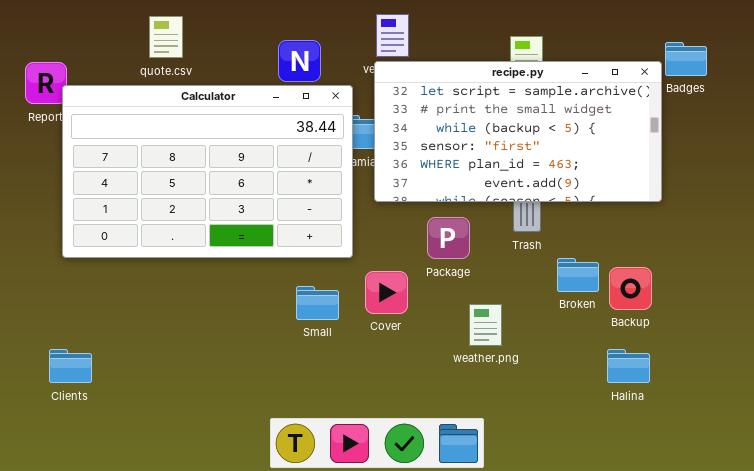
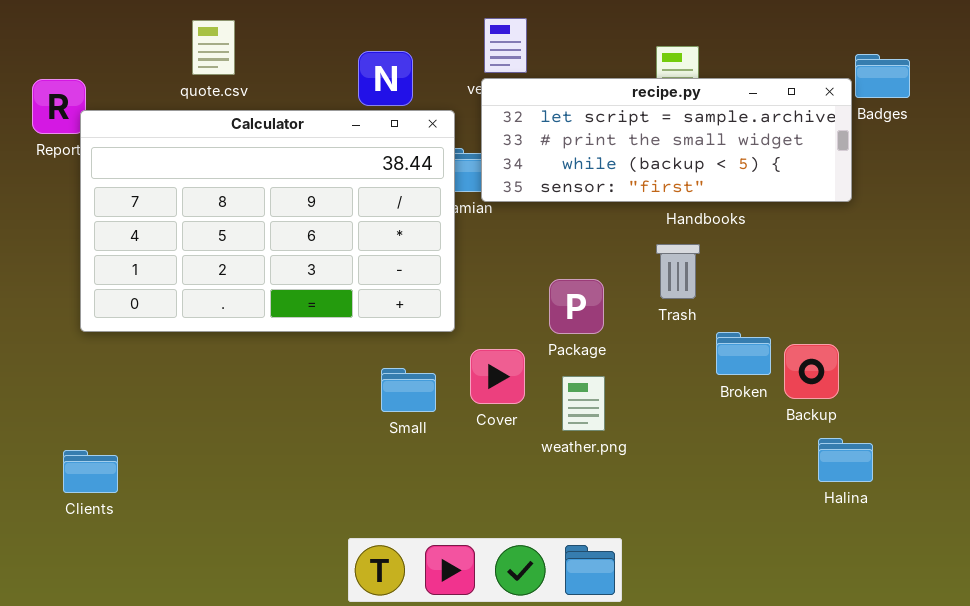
recipe.py: [374,61,662,202] -> [481,78,852,202], resized
weather.png: [469,304,502,346] -> [562,376,605,431], moved
Halina: [607,349,650,383] -> [818,438,873,482], moved

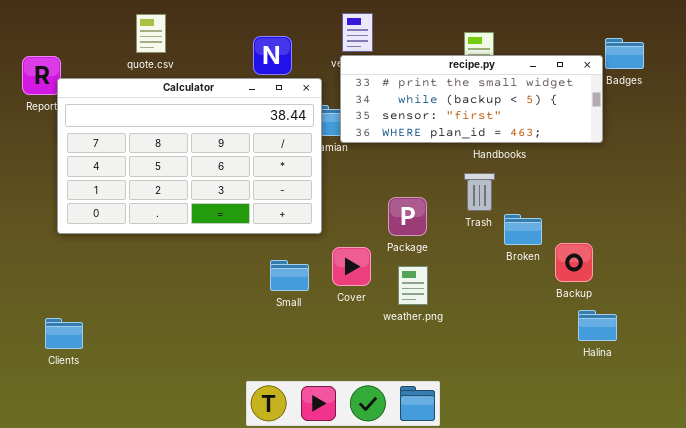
recipe.py: [481,78,852,202] -> [340,55,603,143], scrolled down 1 row
Broken: [716,332,771,375] -> [504,214,542,245], moved

